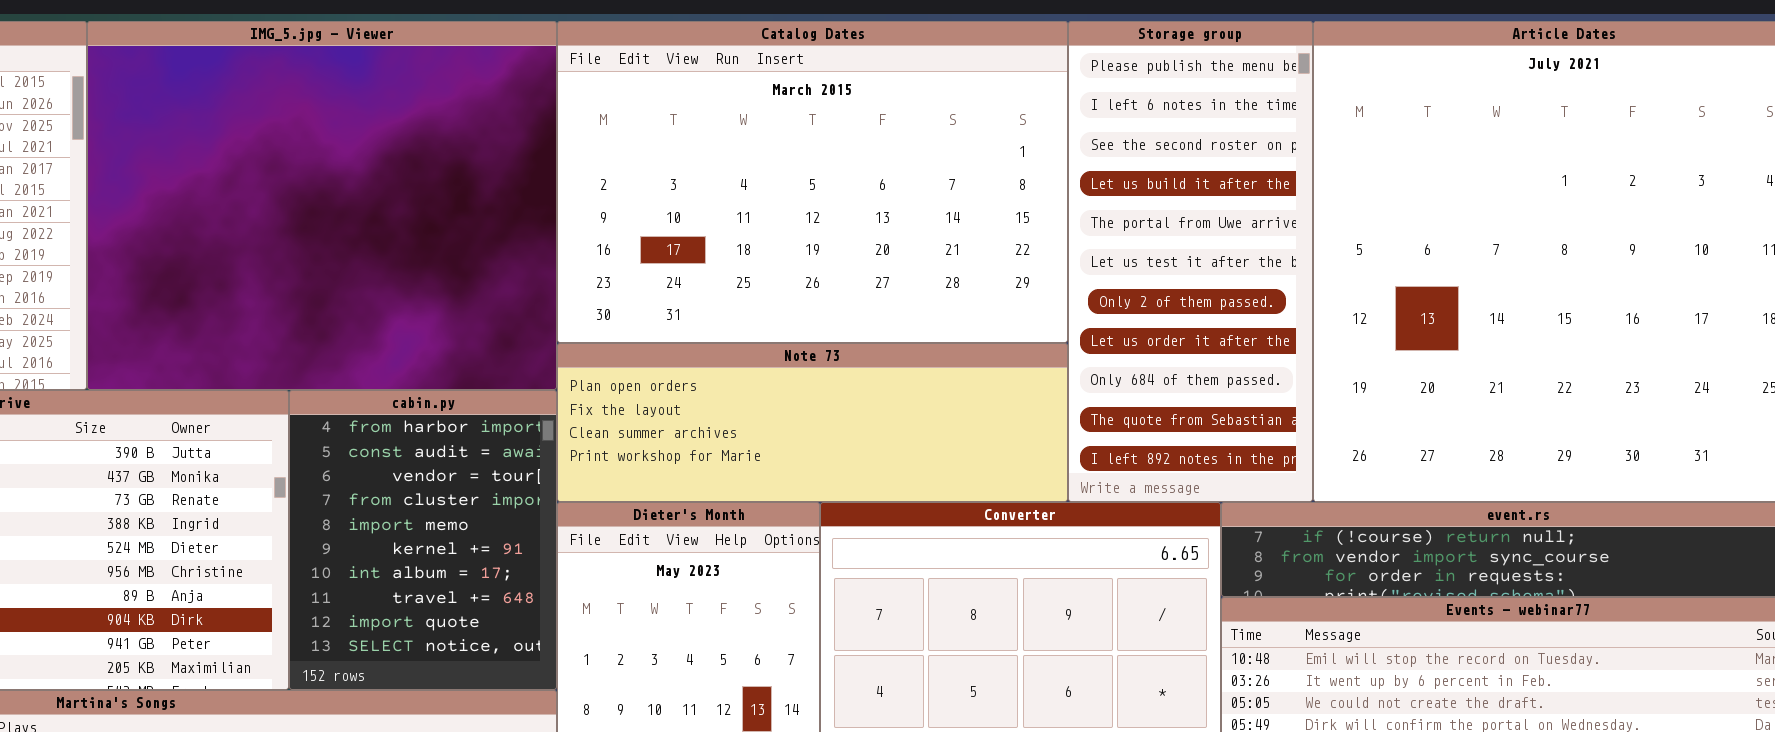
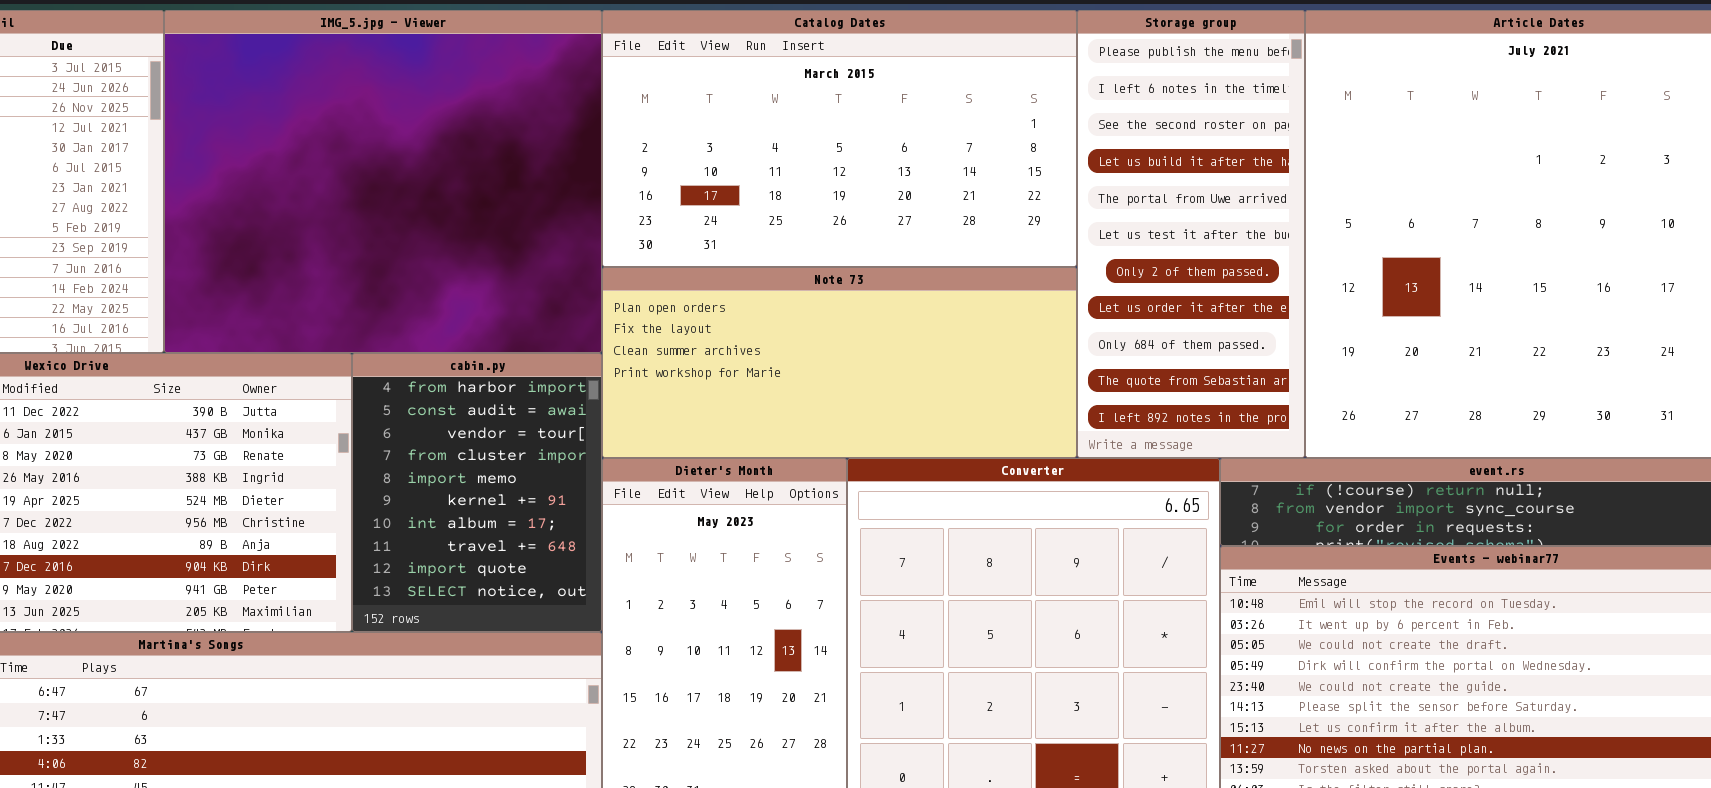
Catalog Dates: [557,21,1068,343] -> [602,10,1077,267], resized
Note 73: [557,343,1068,502] -> [602,267,1077,458], resized

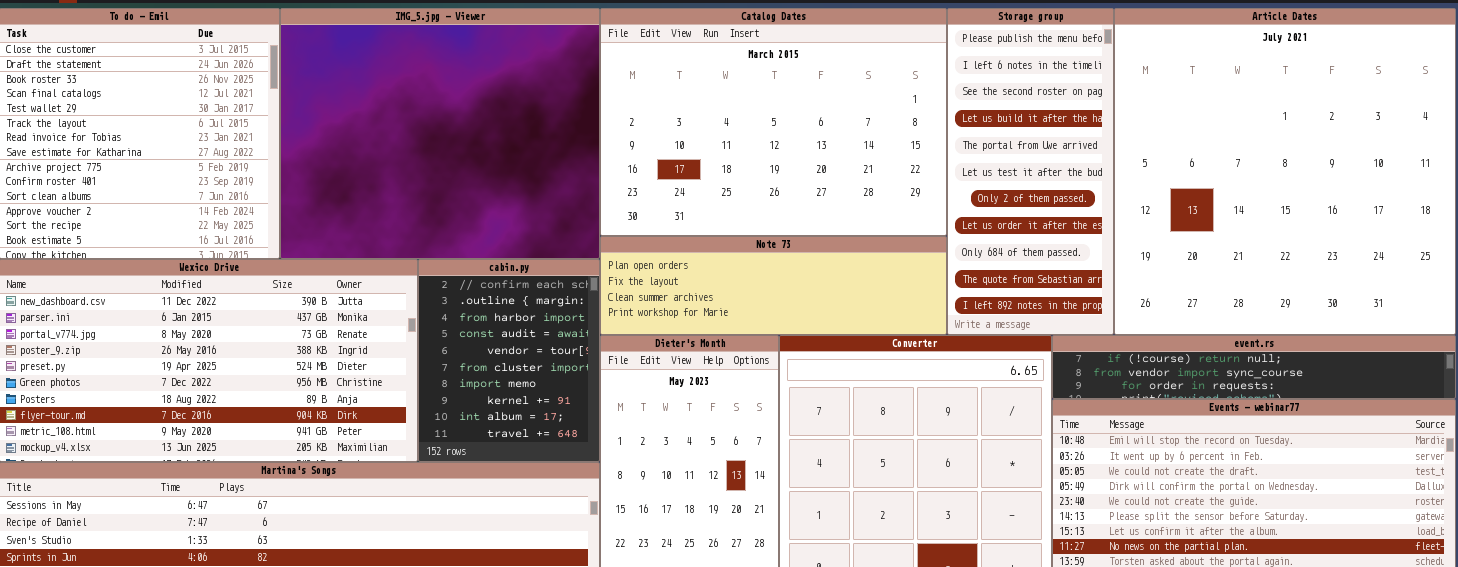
Catalog Dates: [602,10,1077,267] -> [600,8,947,236], resized
Note 73: [602,267,1077,458] -> [600,236,947,335], resized
cabin.py: [352,353,602,632] -> [418,259,600,462], scrolled up 2 rows

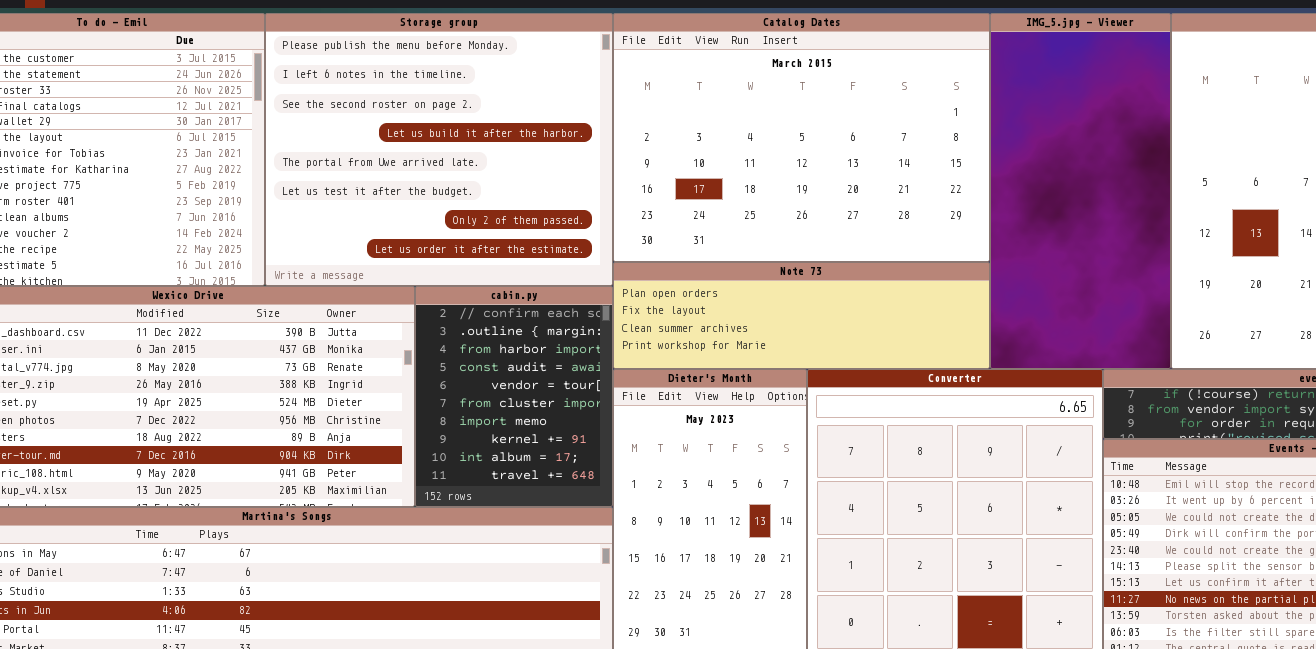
IMG_5.jpg - Viewer: [280,8,600,259] -> [990,13,1171,369], moved, resized
Storage group: [947,8,1114,335] -> [265,13,613,286], moved, resized

